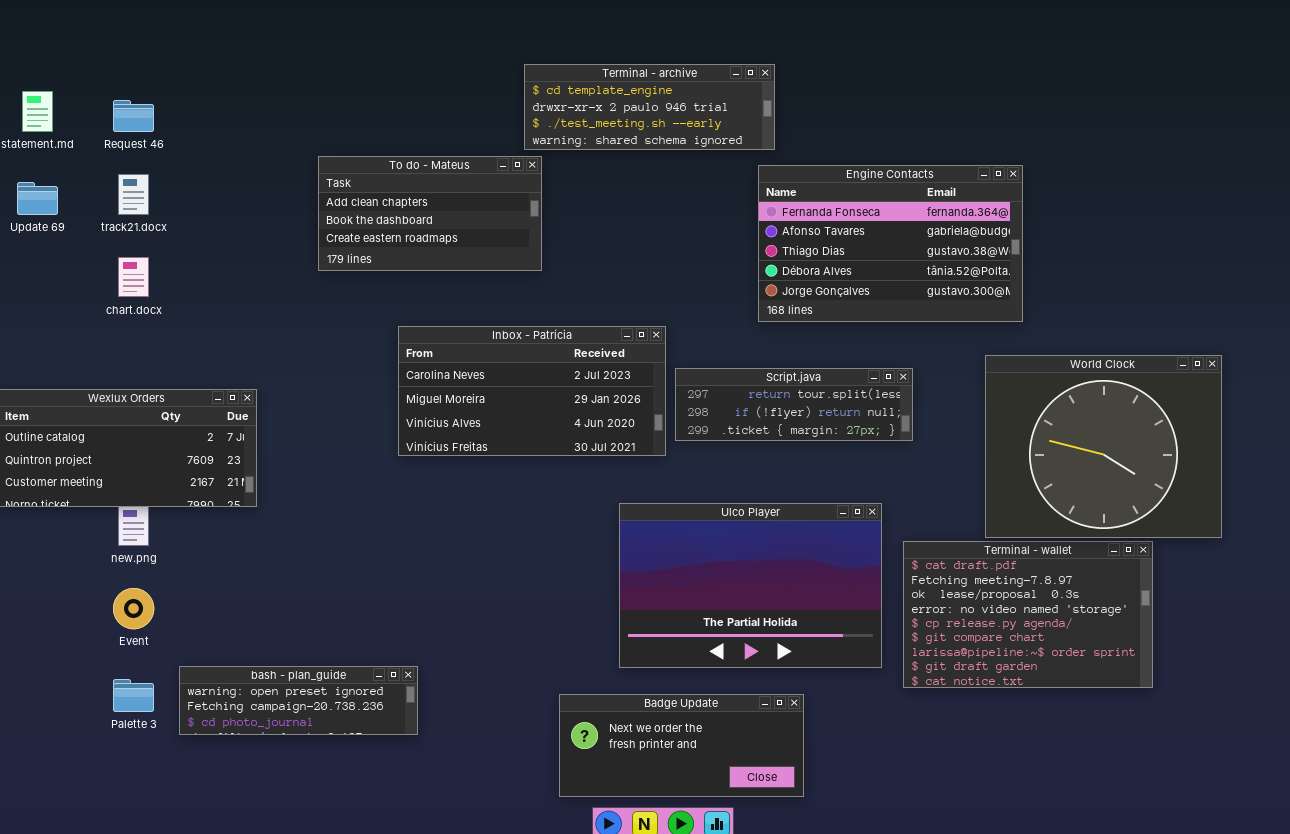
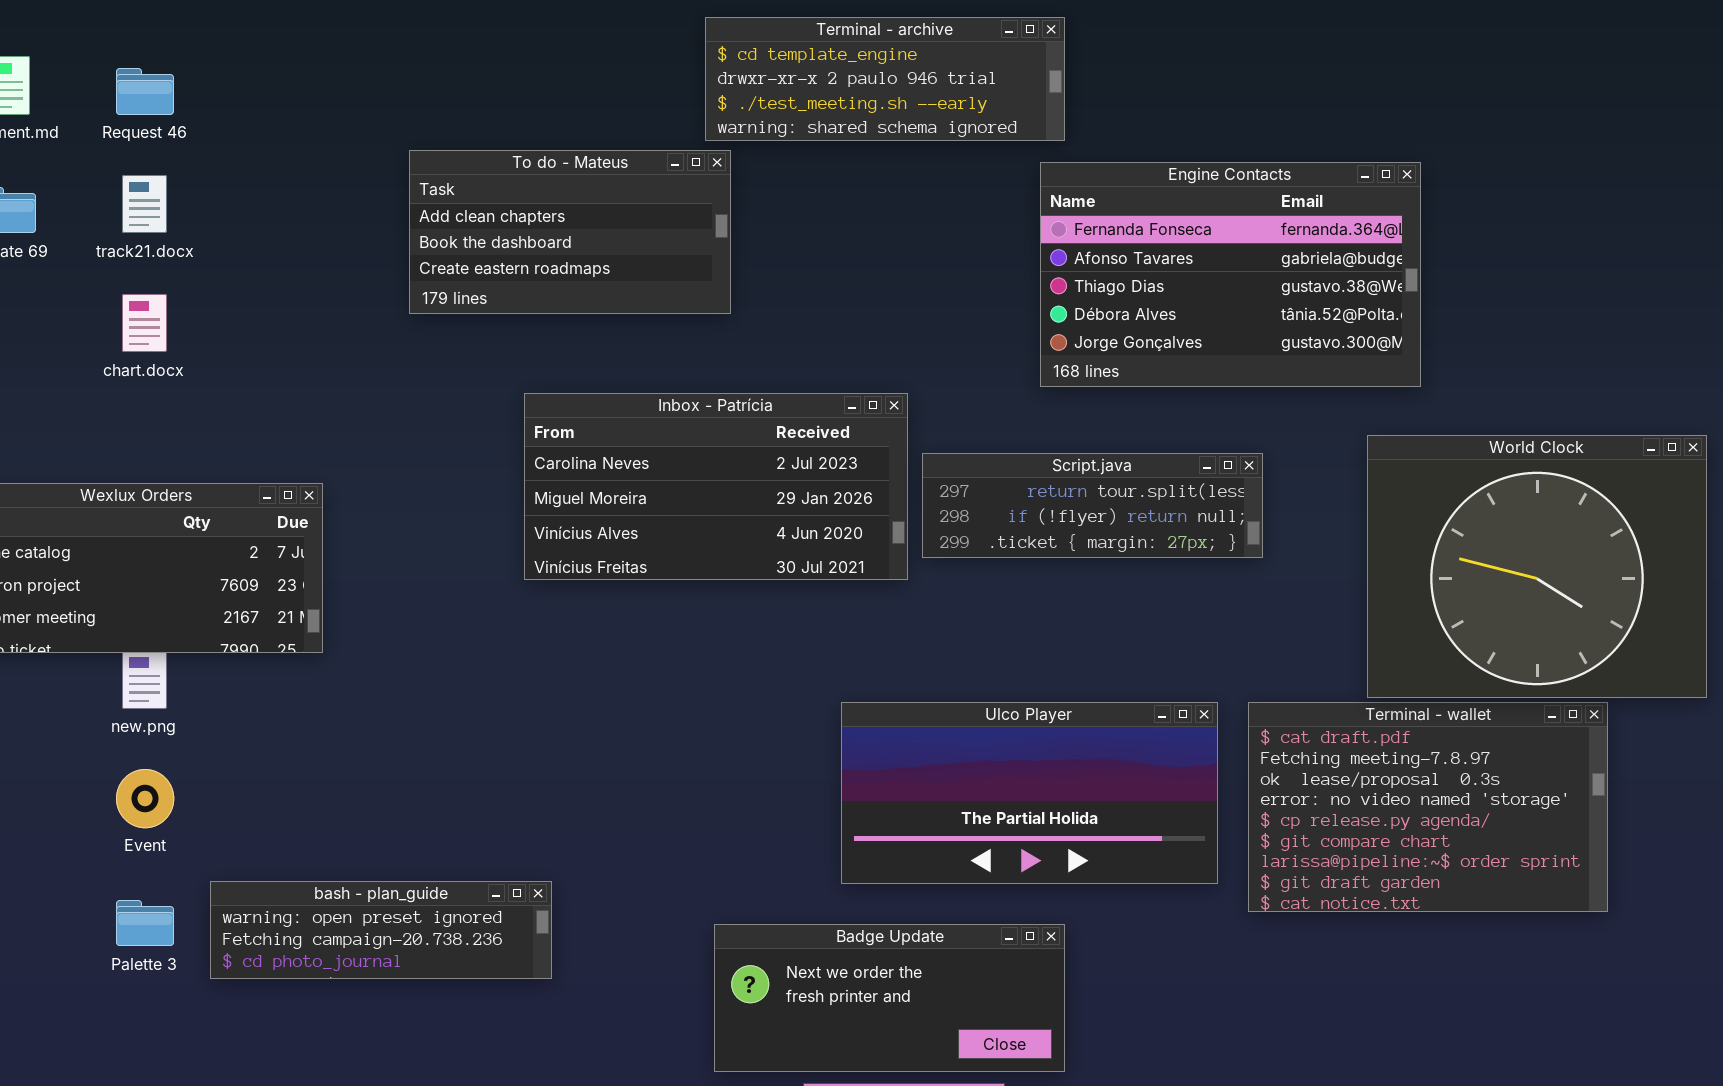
Ulco Player: [619,503,882,668] -> [841,702,1218,884], resized
Badge Update: [559,694,804,797] -> [714,924,1065,1072], moved

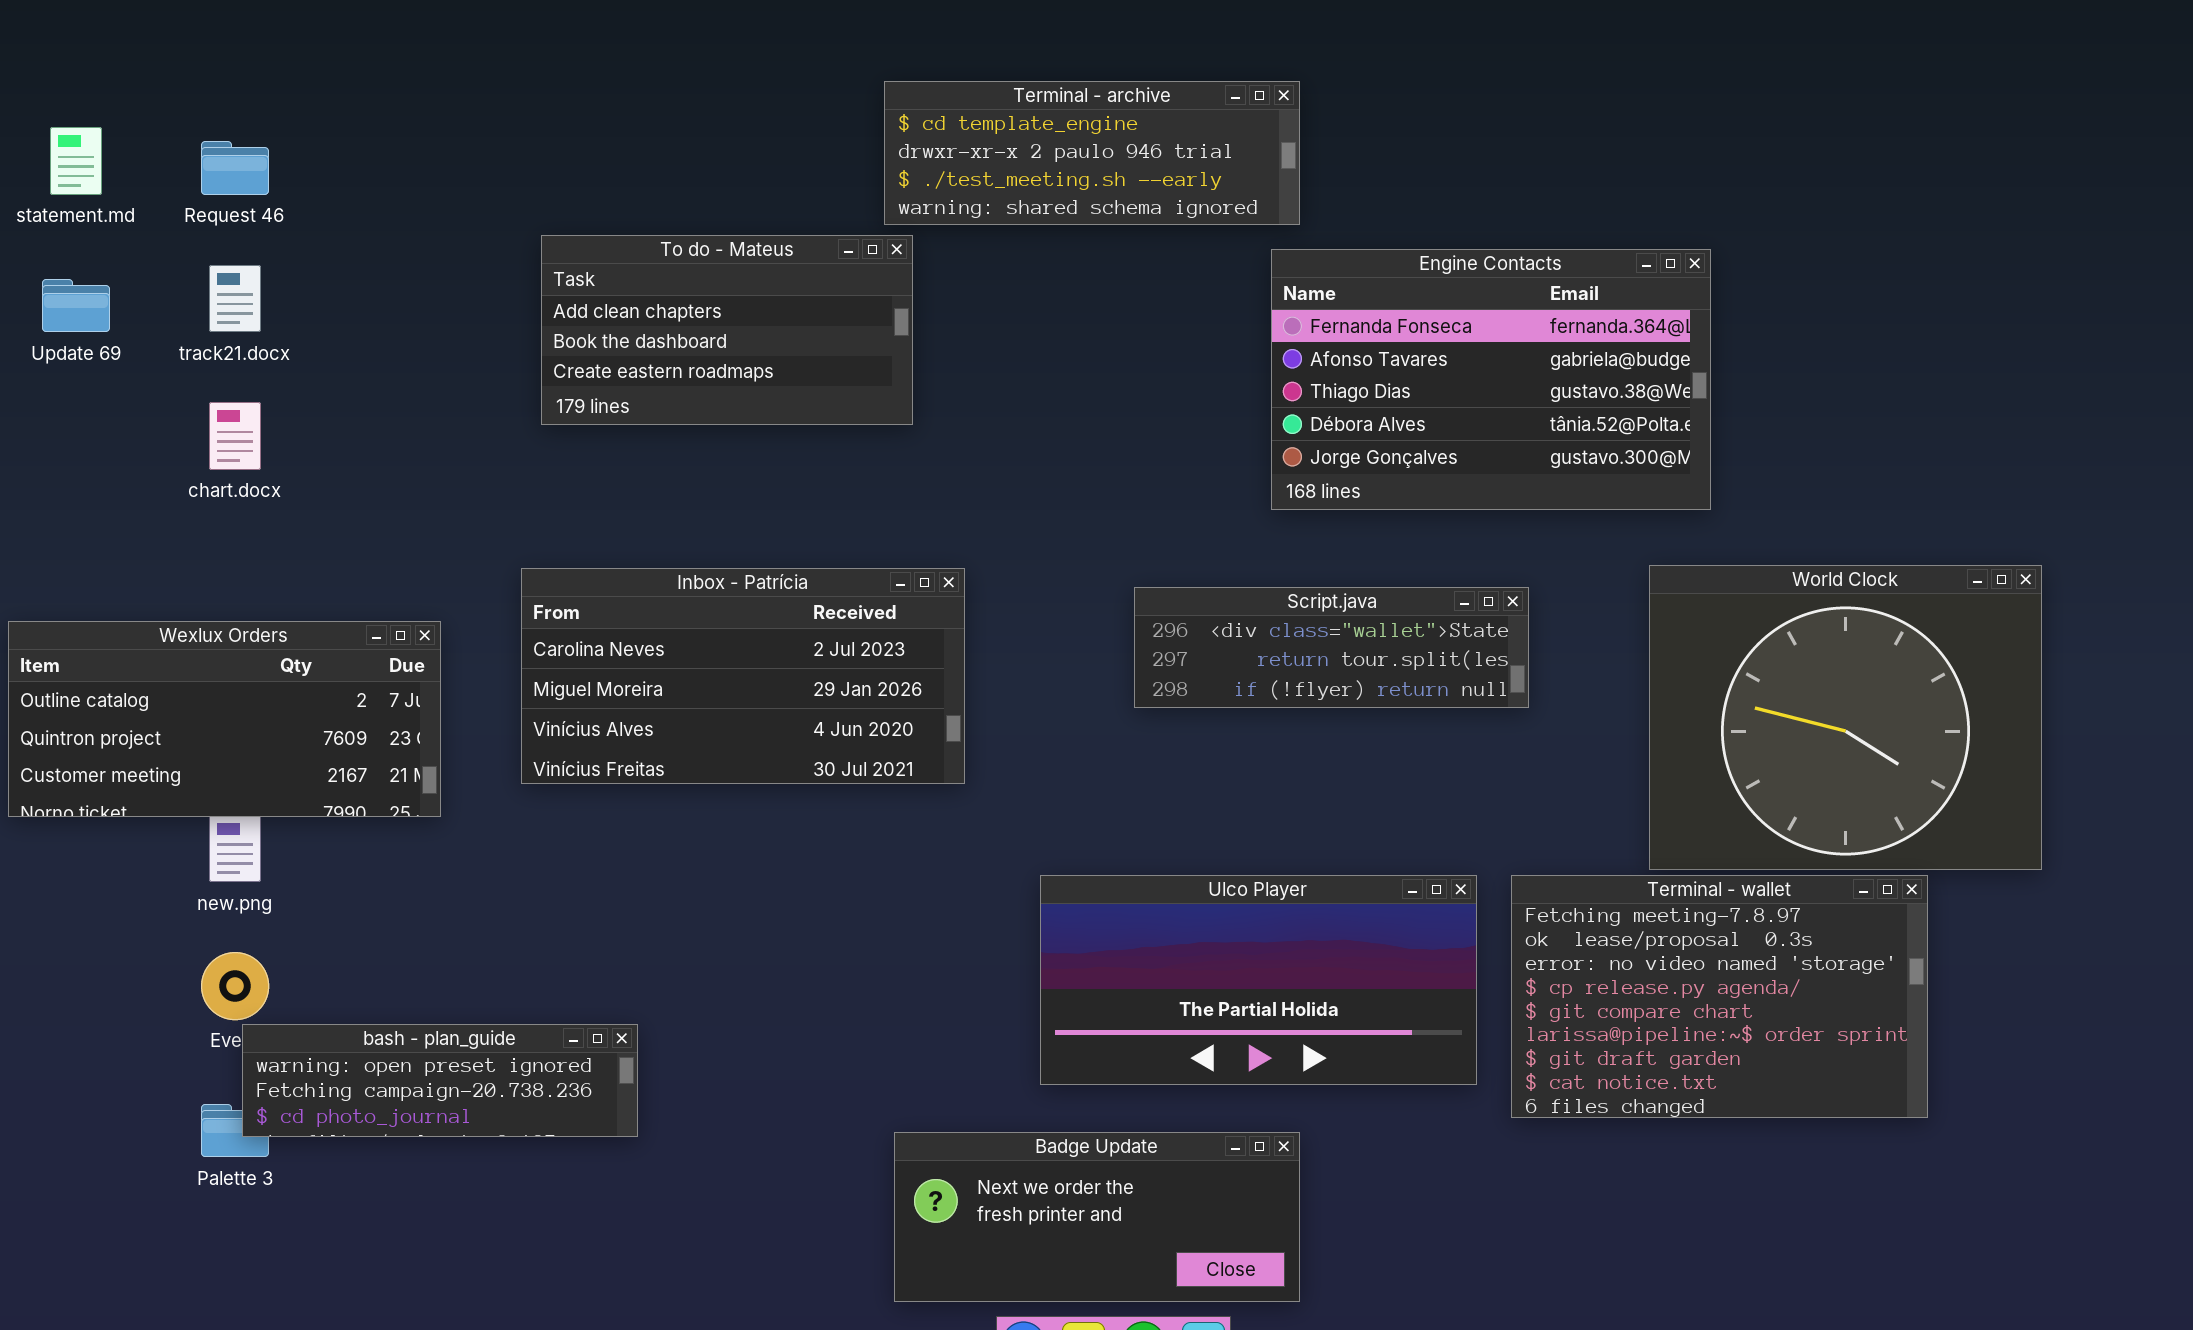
Inbox - Patrícia: [524,393,908,580] -> [521,568,965,784], moved
Script.java: [922,453,1263,558] -> [1134,587,1529,708], scrolled up 1 row
Terminal - wallet: [1248,702,1608,912] -> [1511,875,1928,1118], scrolled down 1 row
bash - plan_guide: [210,881,552,979] -> [242,1024,638,1137], moved

